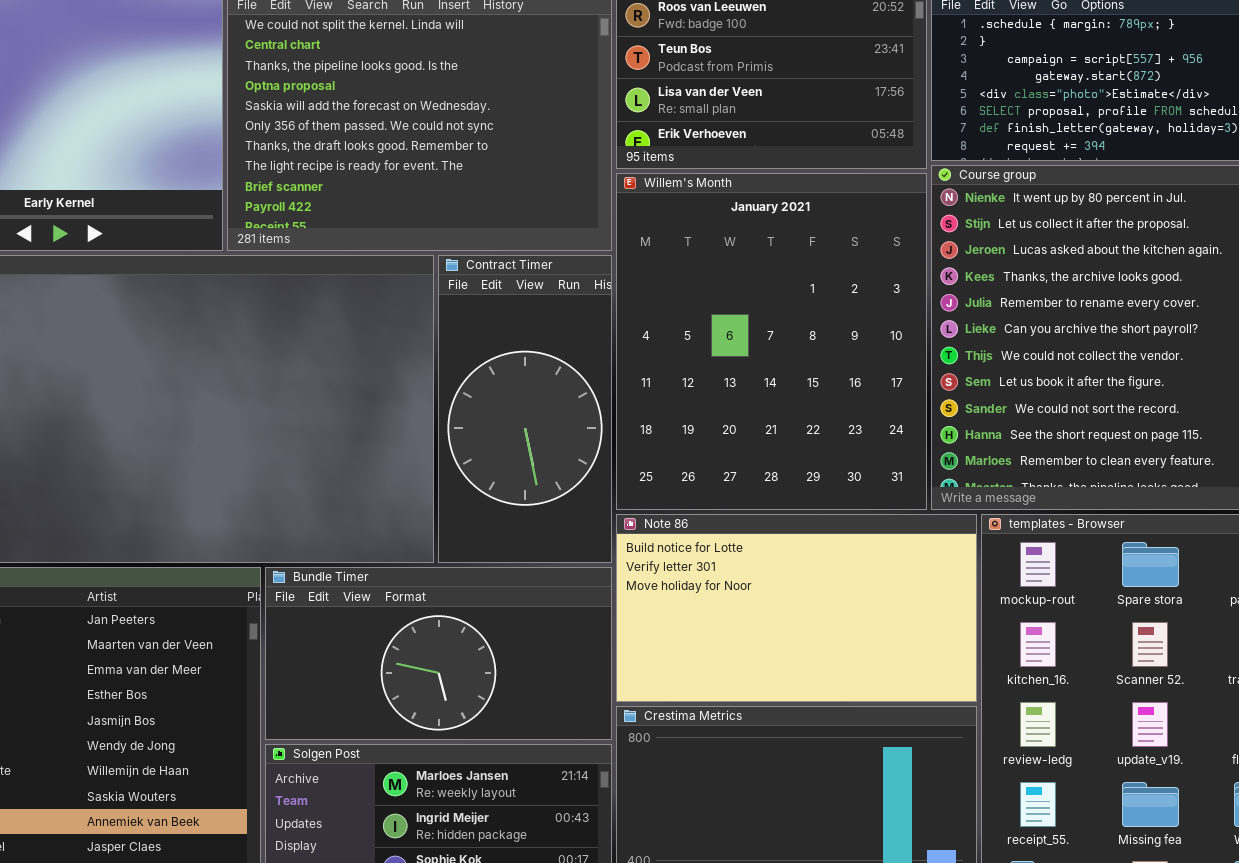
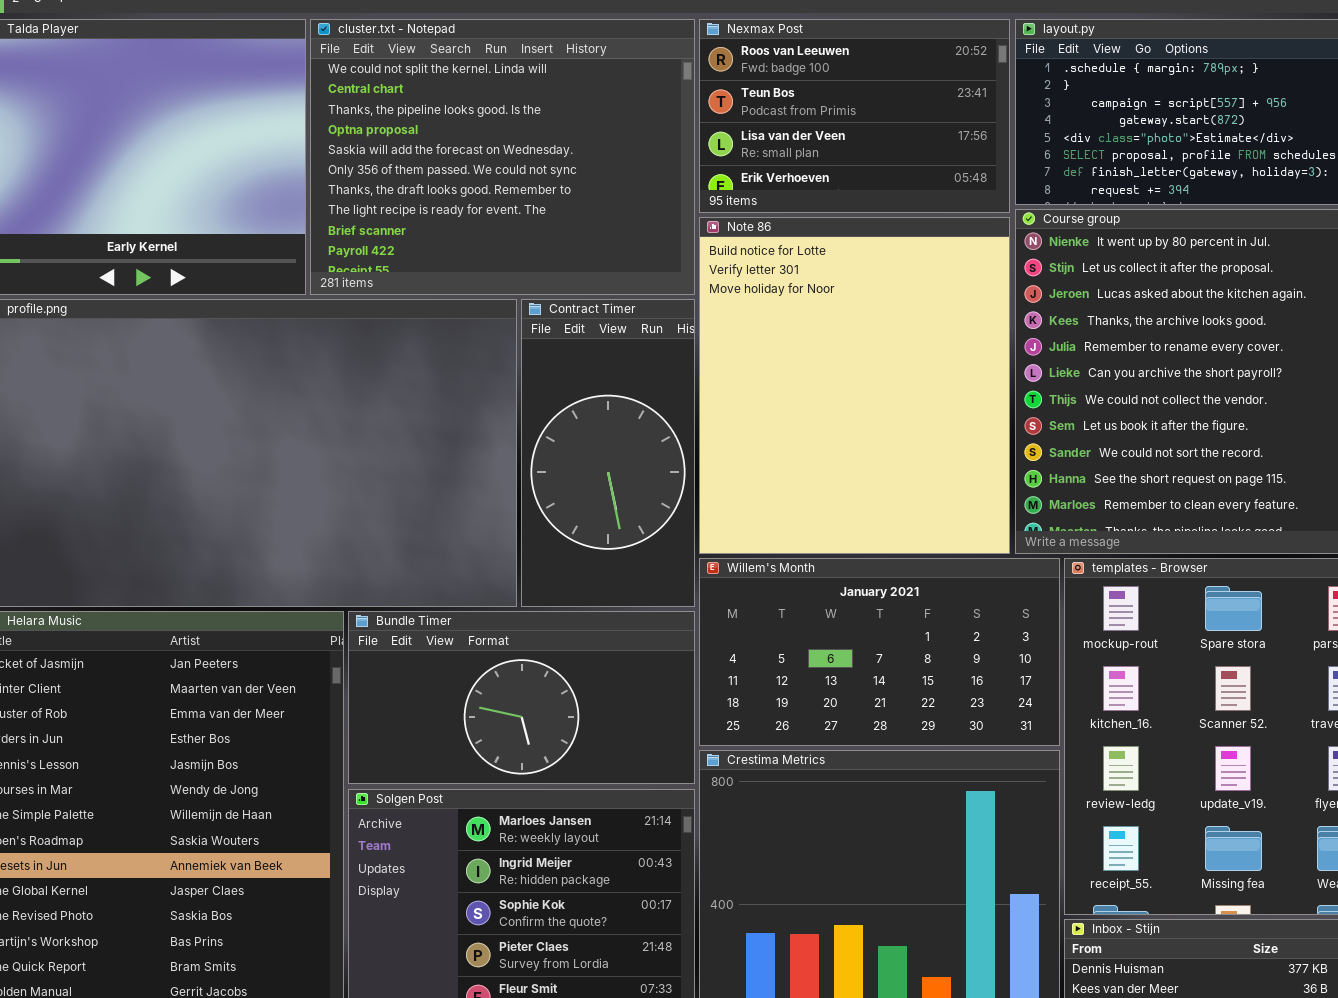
Willem's Month: [616,173,927,510] -> [699,558,1060,746], moved, resized
Note 86: [616,514,977,702] -> [699,217,1010,554], moved, resized

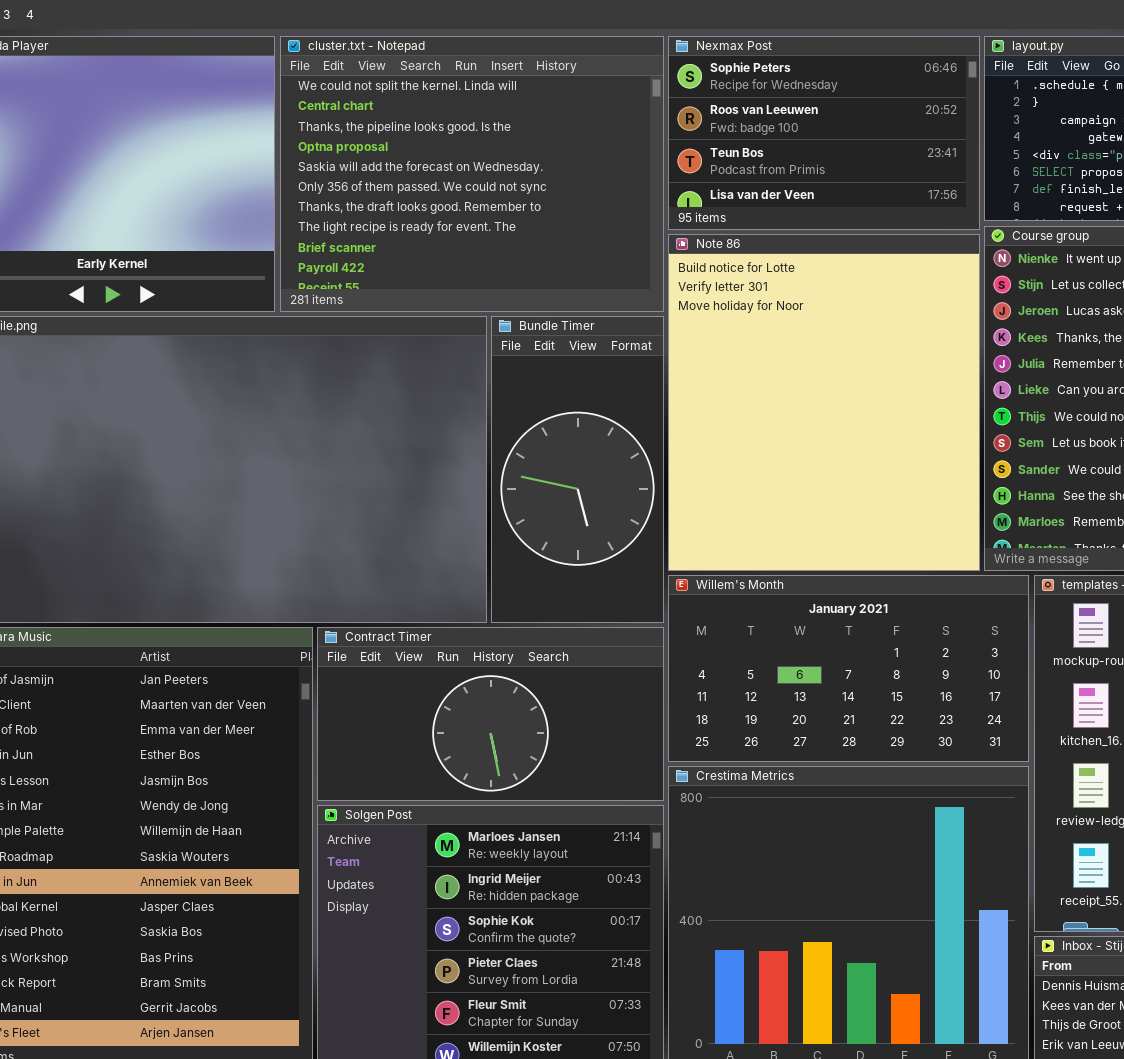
Nexmax Post: [699,19,1010,213] -> [668,36,980,230], scrolled up 1 row
Contract Timer: [521,299,695,607] -> [317,627,664,801], moved, resized
Bundle Timer: [348,611,695,784] -> [491,316,664,623], moved, resized

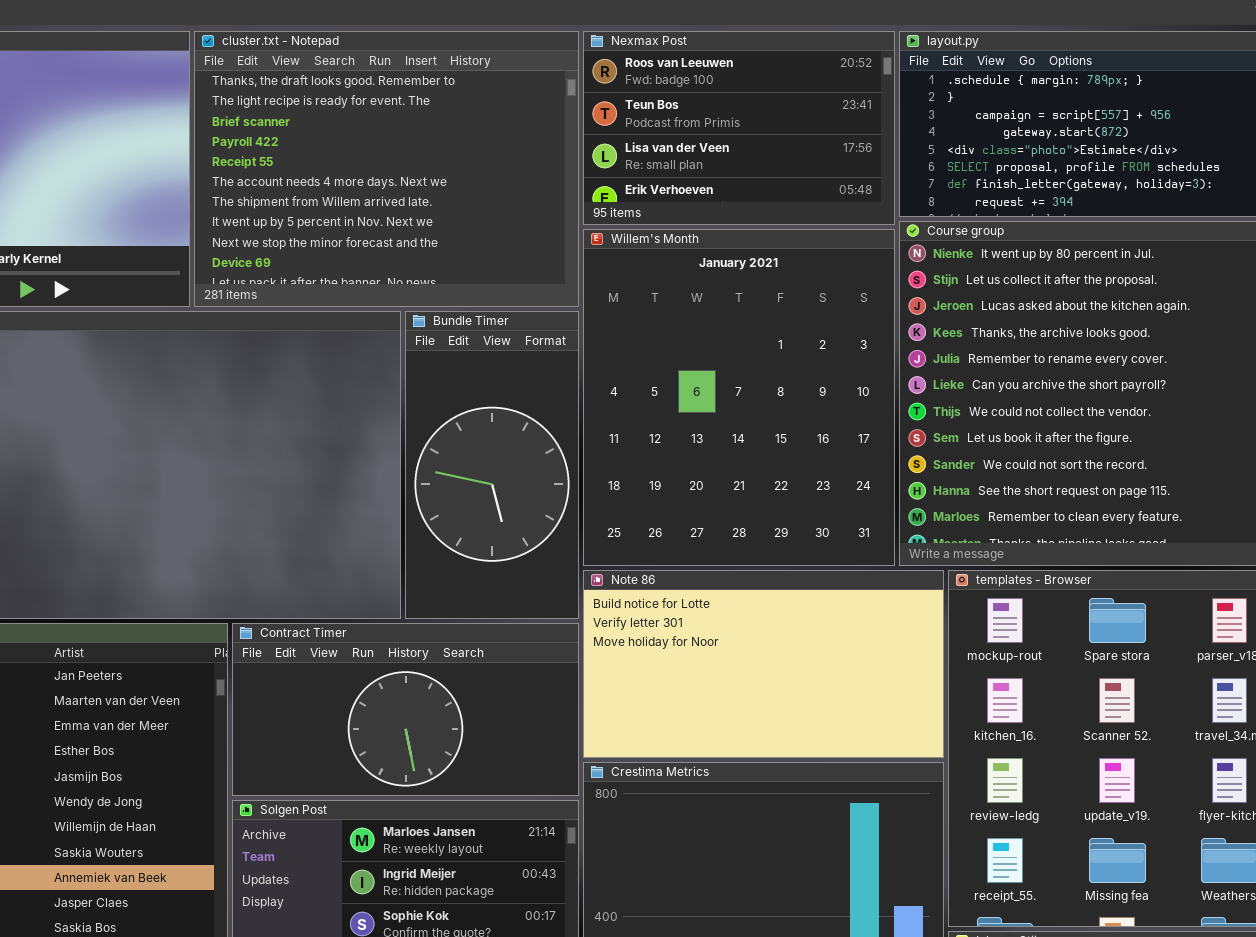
cluster.txt - Notepad: [280,36,664,312] -> [194,31,579,307], scrolled down 6 rows
Nexmax Post: [668,36,980,230] -> [583,31,895,225], scrolled down 1 row
Note 86: [668,234,980,571] -> [583,570,944,758], moved, resized
Willem's Month: [668,575,1029,762] -> [583,229,895,566], moved, resized

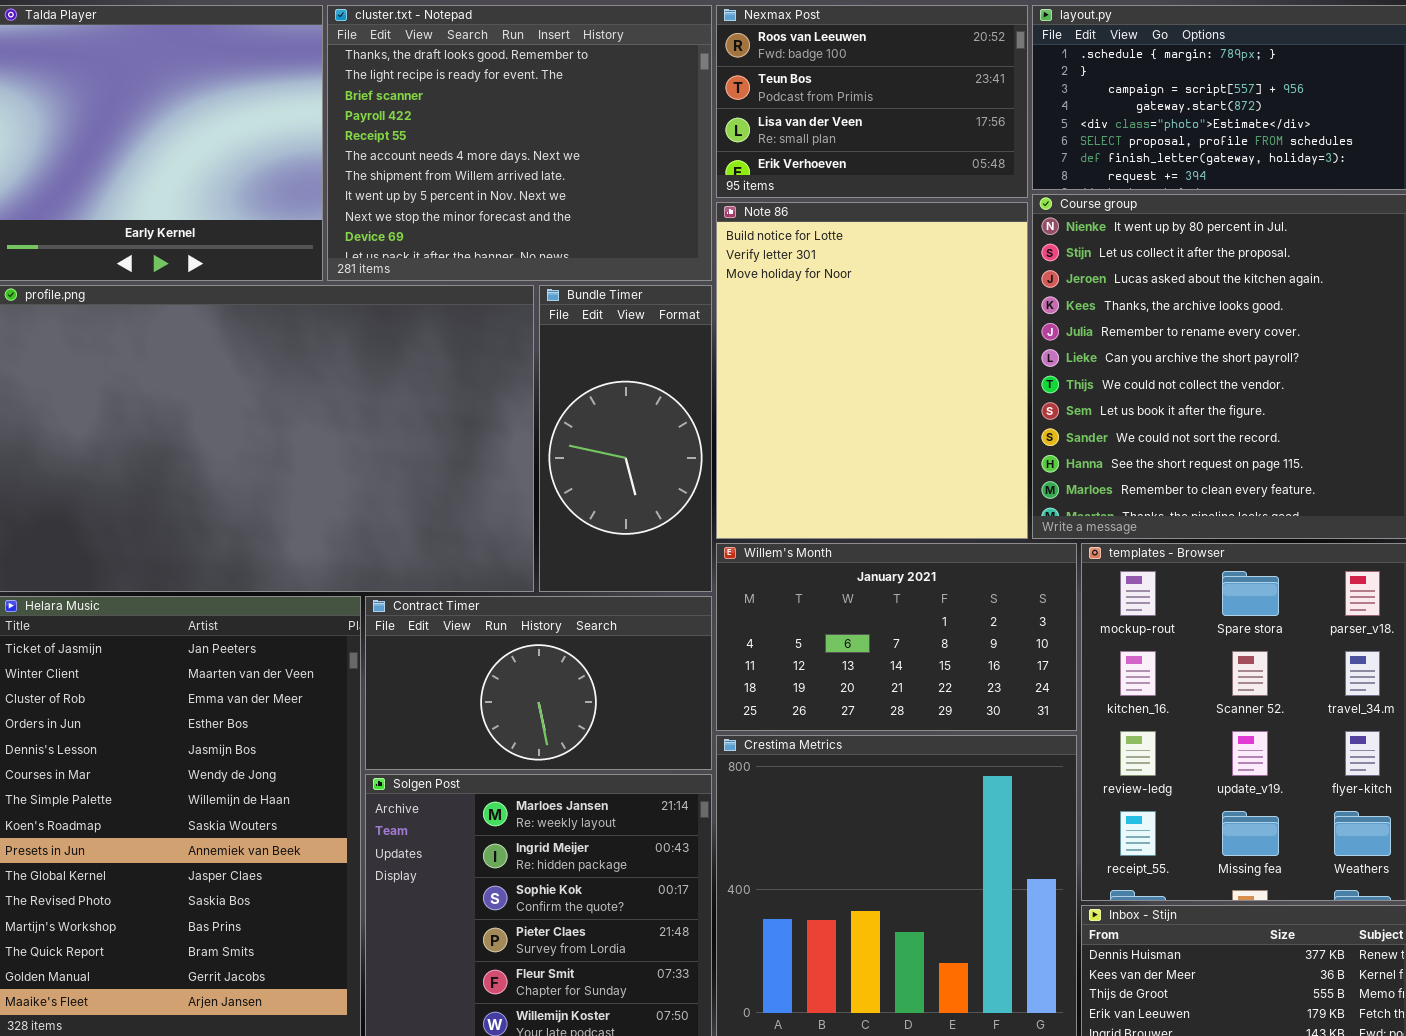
Willem's Month: [583,229,895,566] -> [716,543,1077,731], moved, resized
Note 86: [583,570,944,758] -> [716,202,1028,539], moved, resized

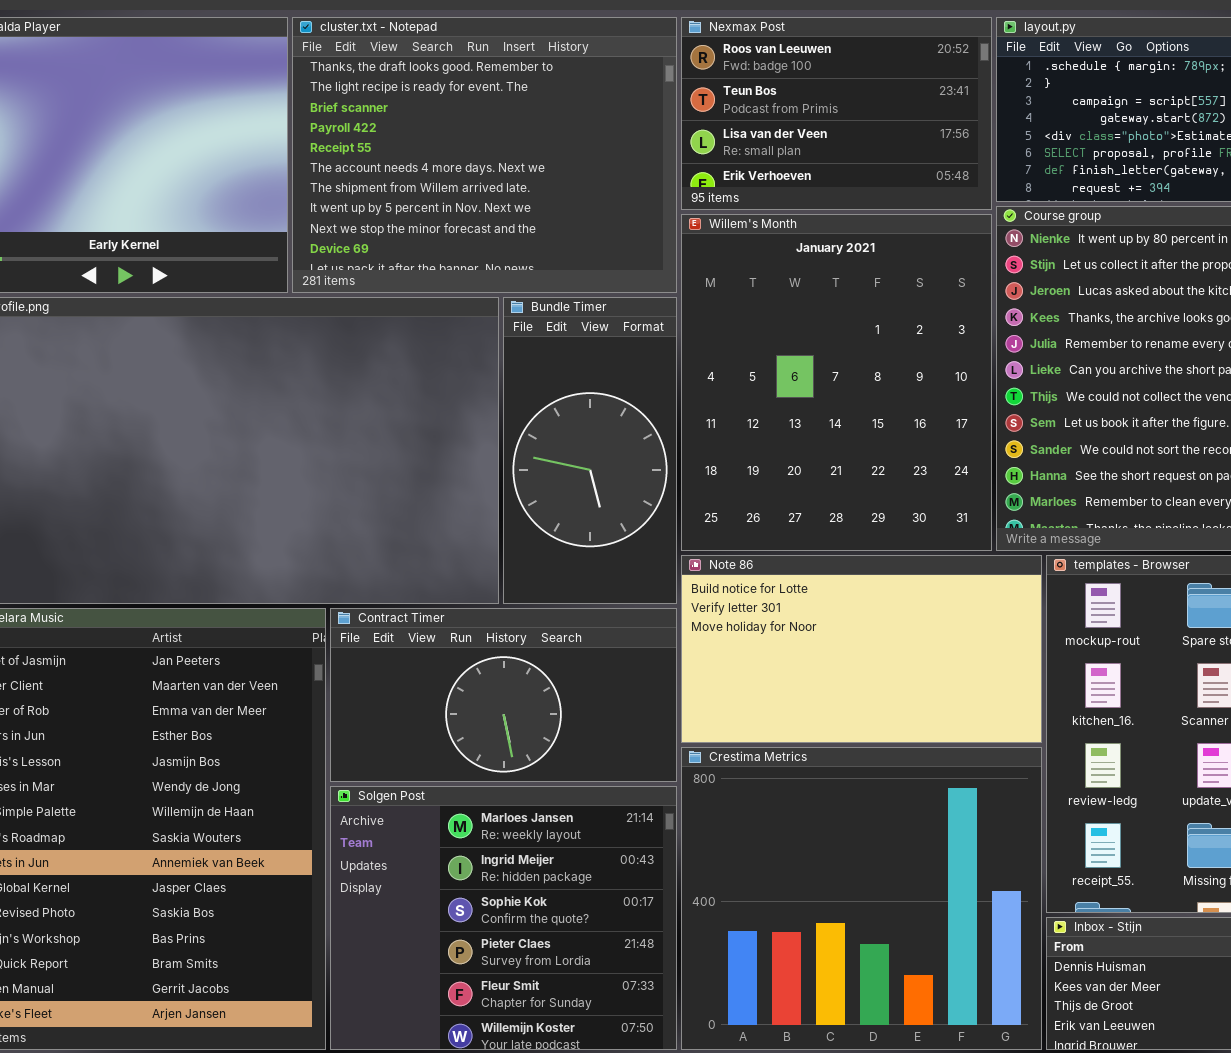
Note 86: [716,202,1028,539] -> [681,555,1042,743], moved, resized
Willem's Month: [716,543,1077,731] -> [681,214,992,551], moved, resized

